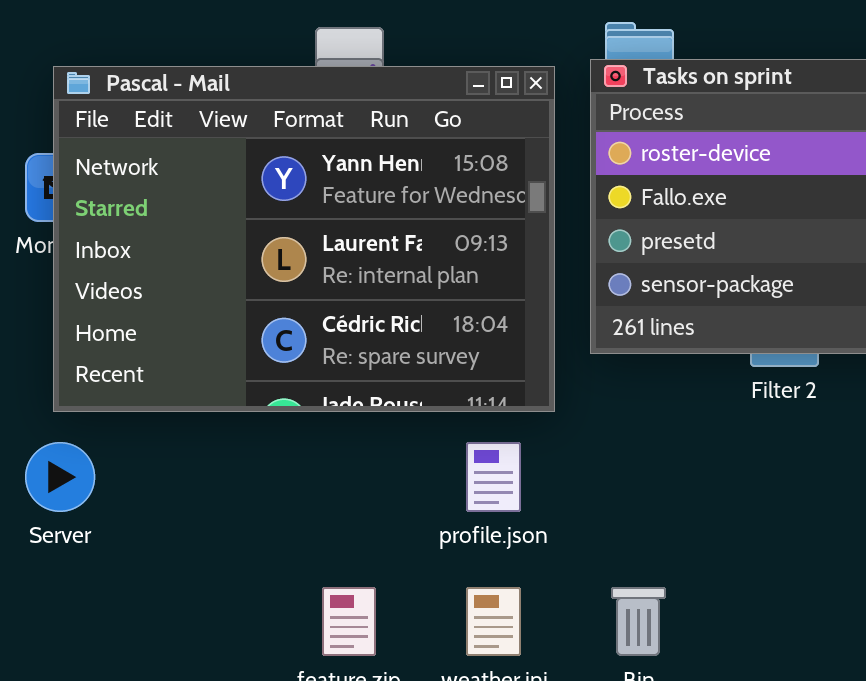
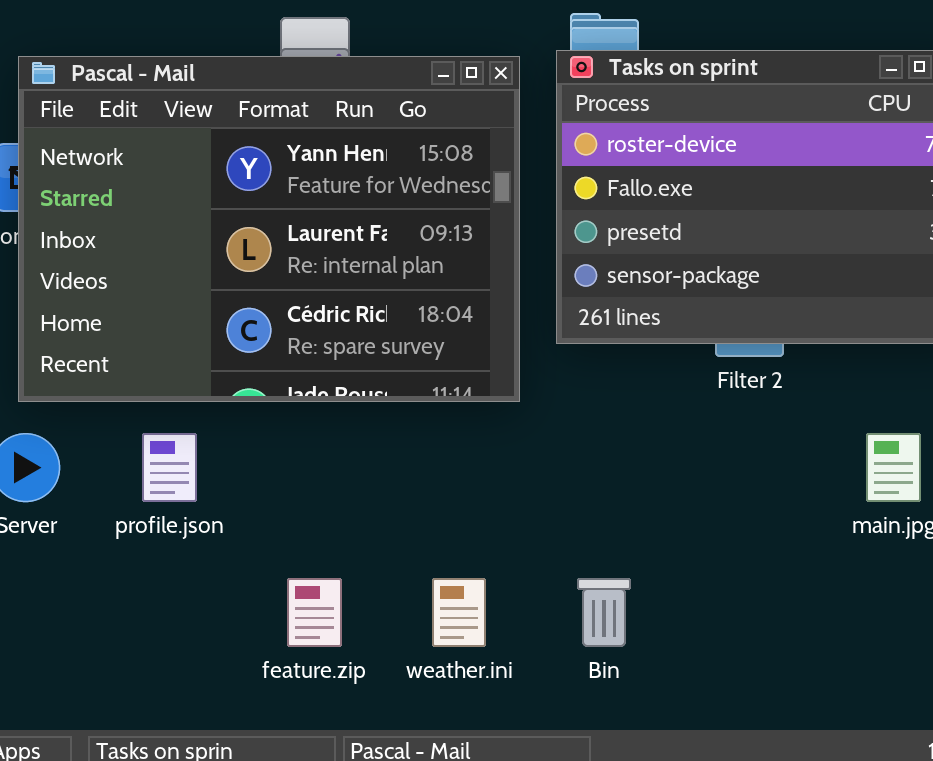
profile.json: [466,442,521,512] -> [142,433,197,502], moved

